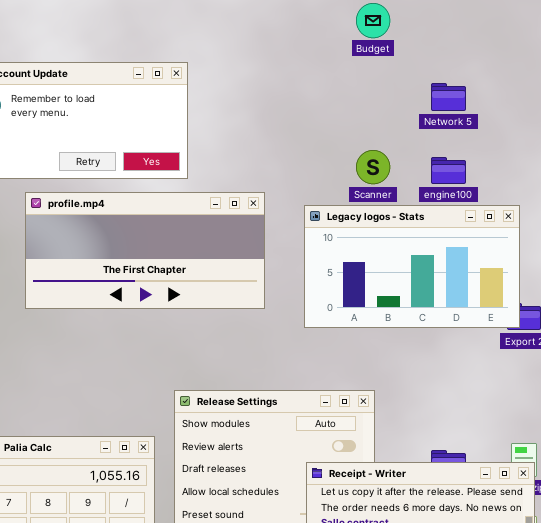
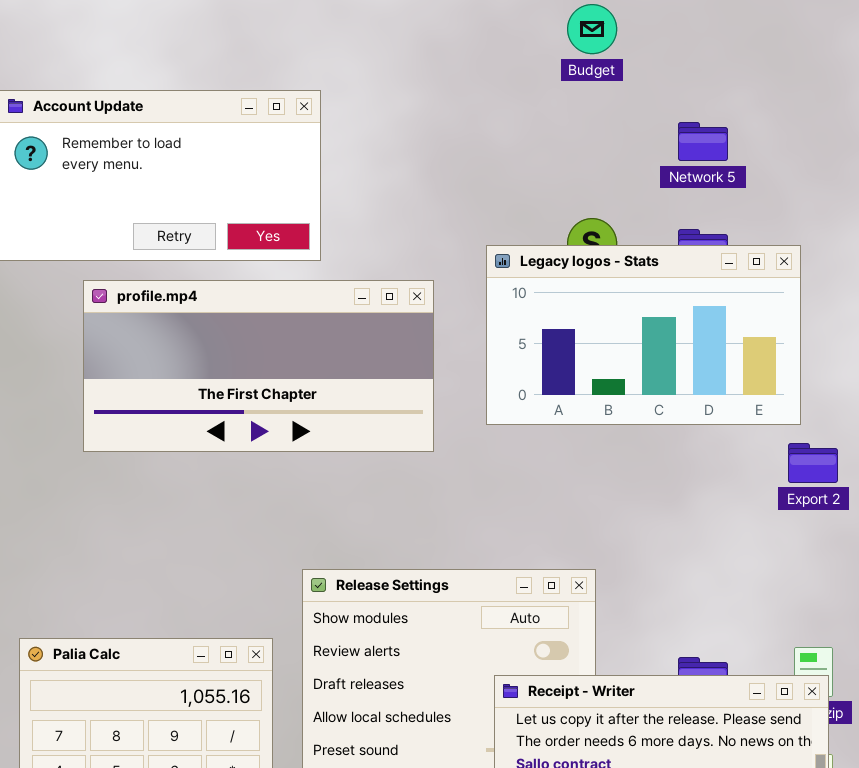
Legacy logos - Stats: [304,205,520,328] -> [486,245,801,425], moved

